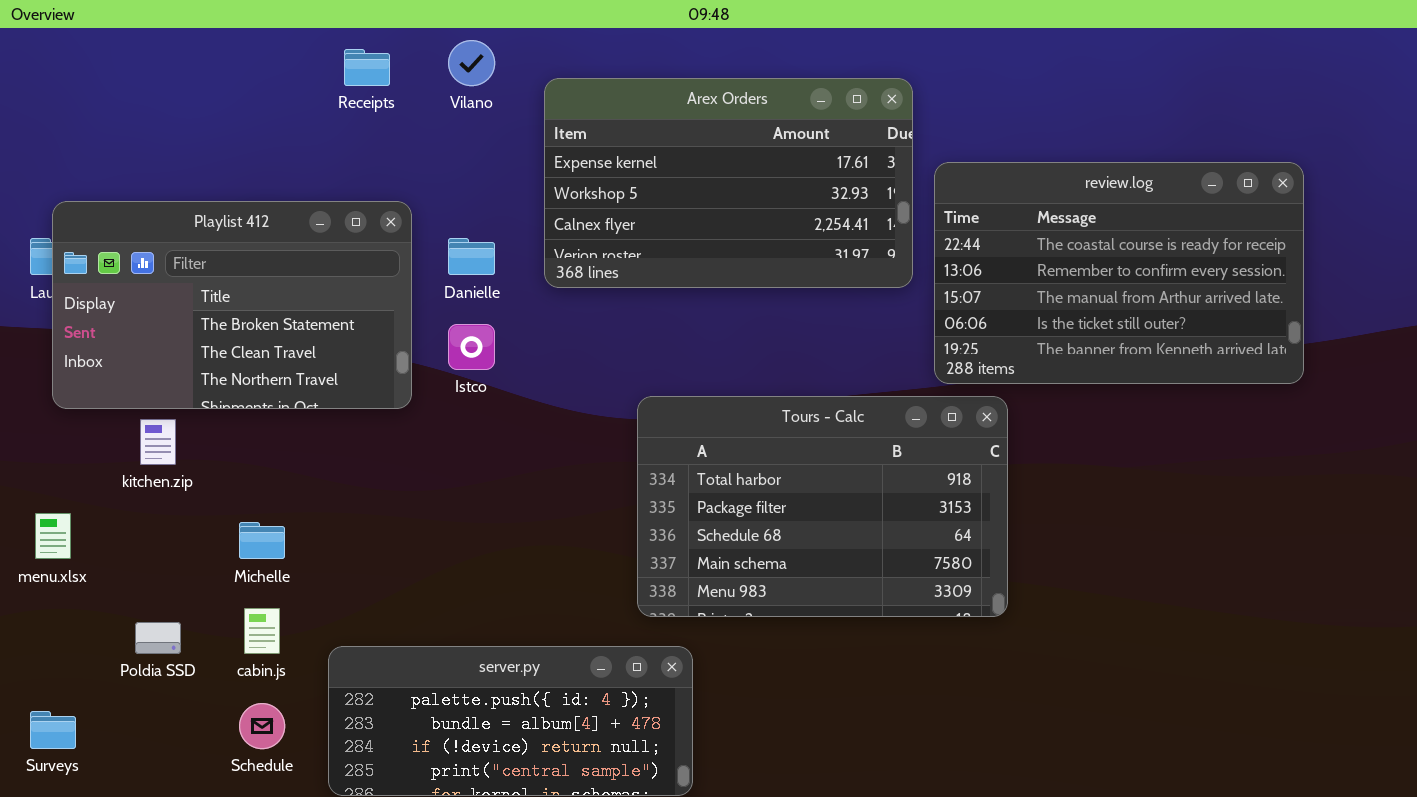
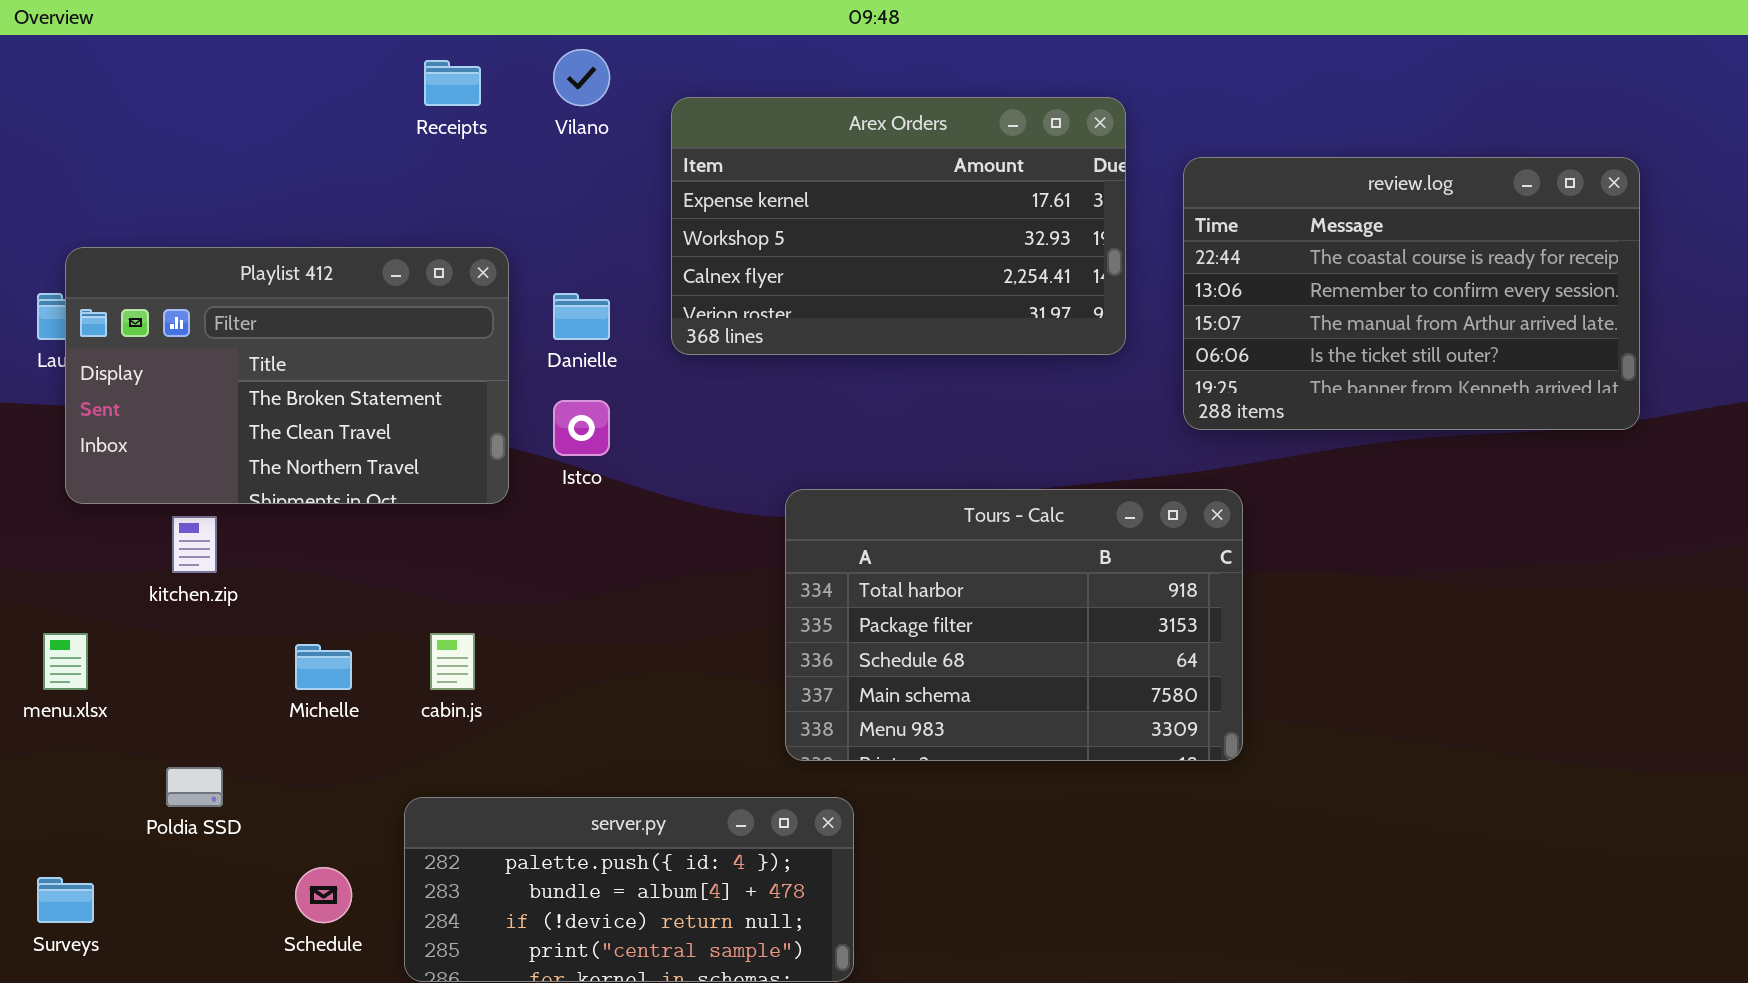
review.log: [934,162,1304,384] -> [1183,157,1640,430], moved
cabin.js: [244,608,280,654] -> [430,633,475,690], moved

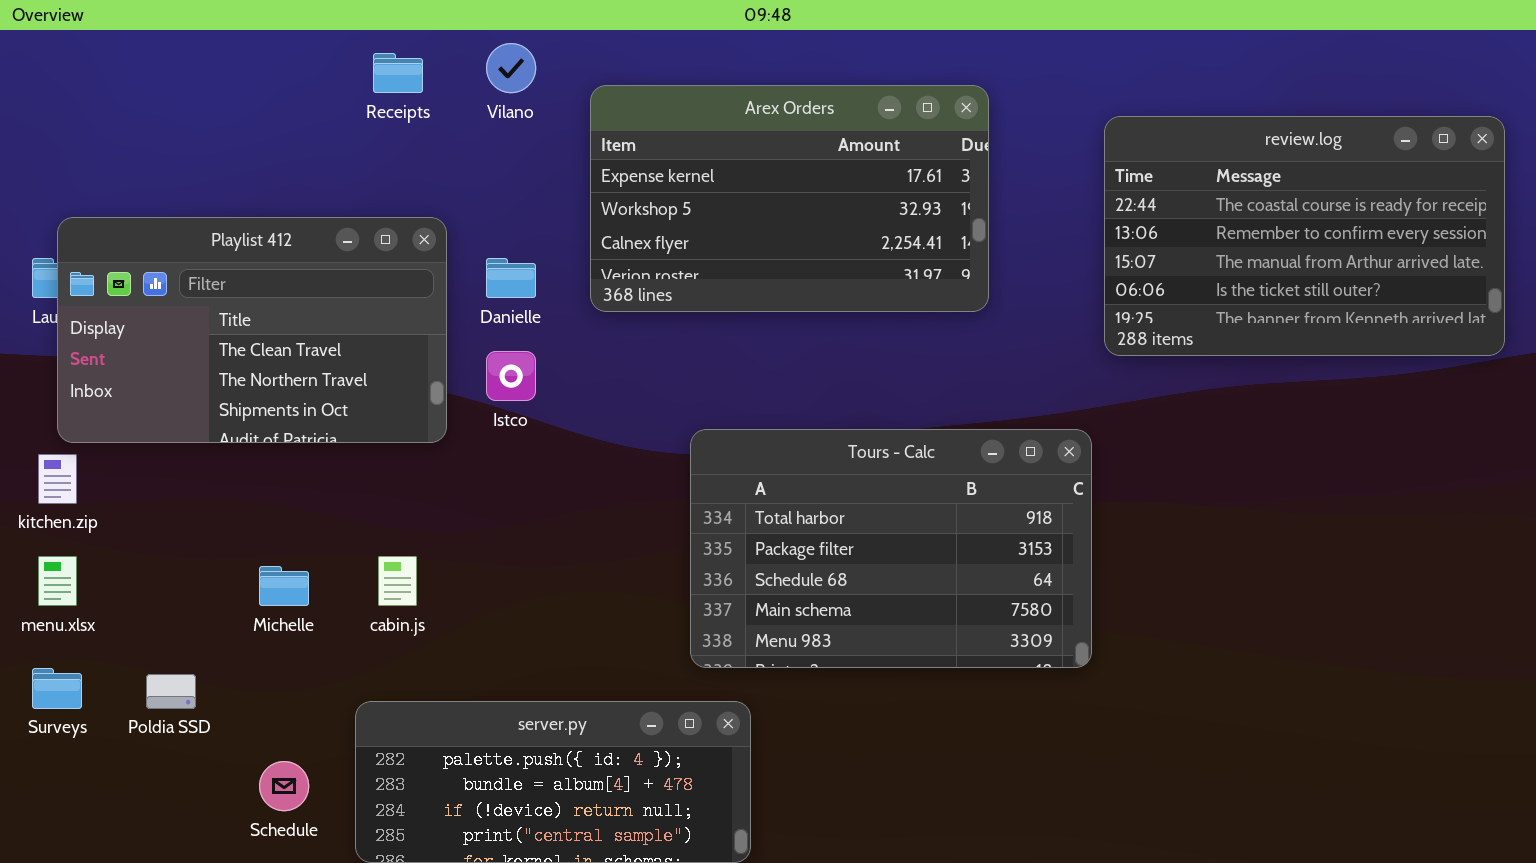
review.log: [1183,157,1640,430] -> [1104,116,1505,356], moved
Playlist 412: [65,247,509,504] -> [57,217,447,443], scrolled down 1 row
kitchen.zip: [172,516,217,573] -> [38,454,77,504], moved
Surveys: [37,877,94,923] -> [32,668,82,709], moved

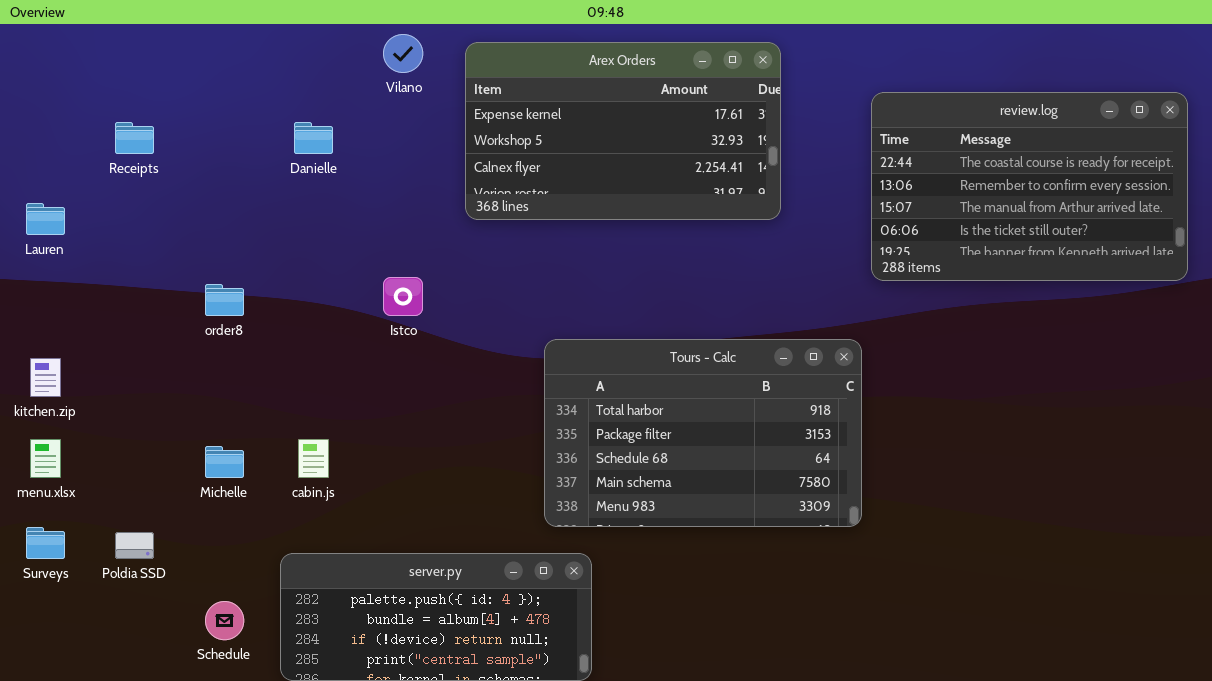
Receipts: [373,53,423,93] -> [115,122,154,154], moved
Arex Orders: [590,85,989,312] -> [465,42,781,220], moved
Playlist 412: [57,217,447,443] -> none, closed
Danielle: [486,258,536,298] -> [294,122,333,154], moved

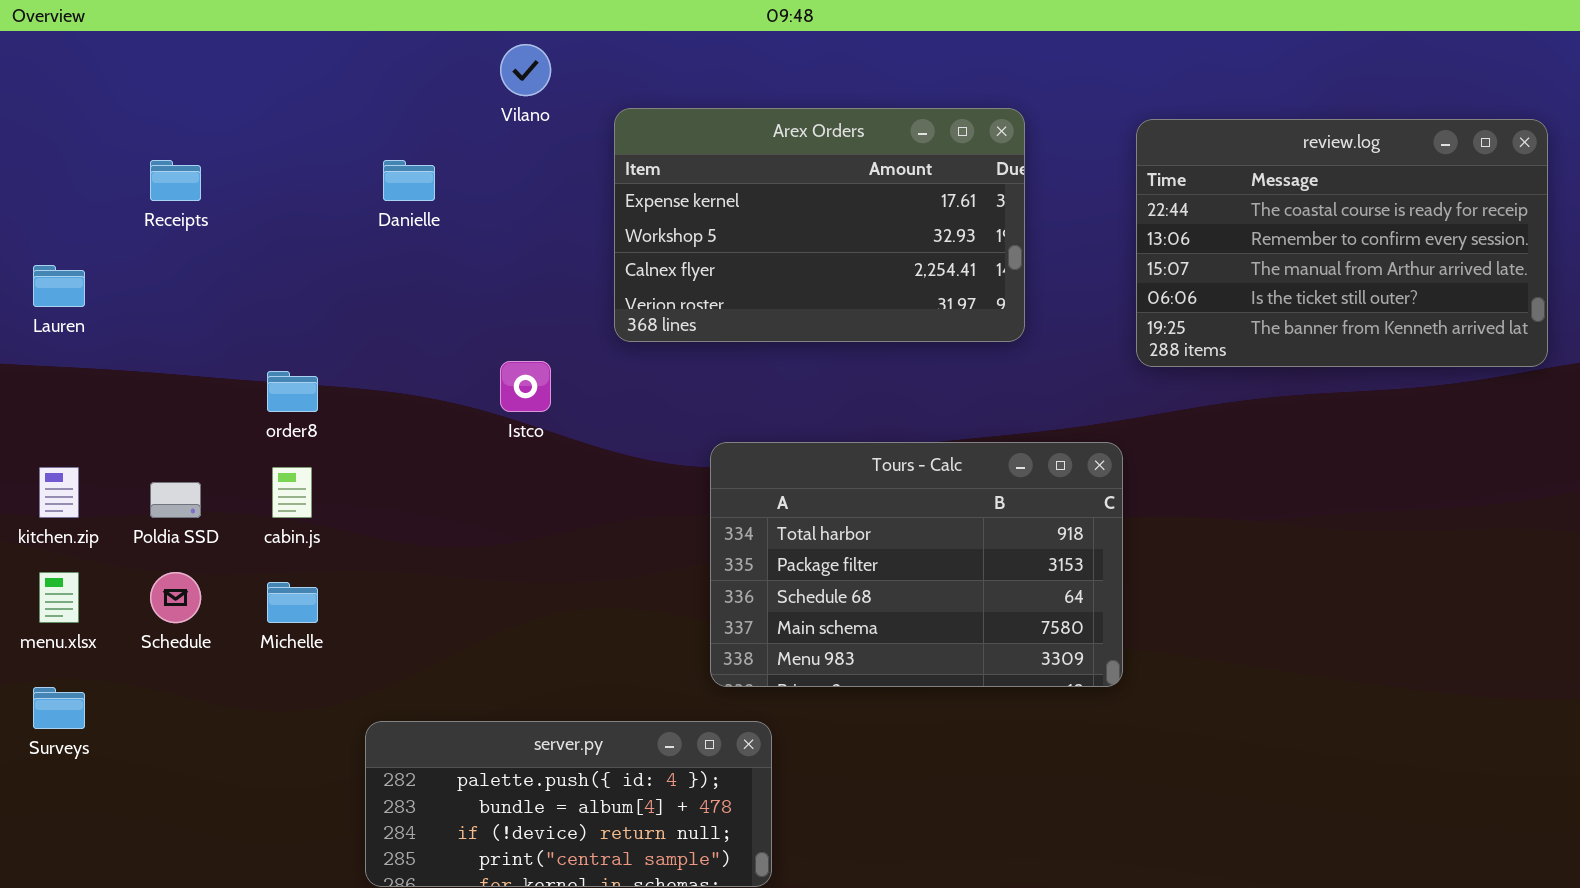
Arex Orders: [465,42,781,220] -> [614,108,1025,342], moved
cabin.js: [298,439,329,478] -> [272,467,312,518], moved
Poldia SSD: [115,532,154,559] -> [150,482,201,518], moved
Schedule: [205,601,244,640] -> [150,572,201,623], moved

